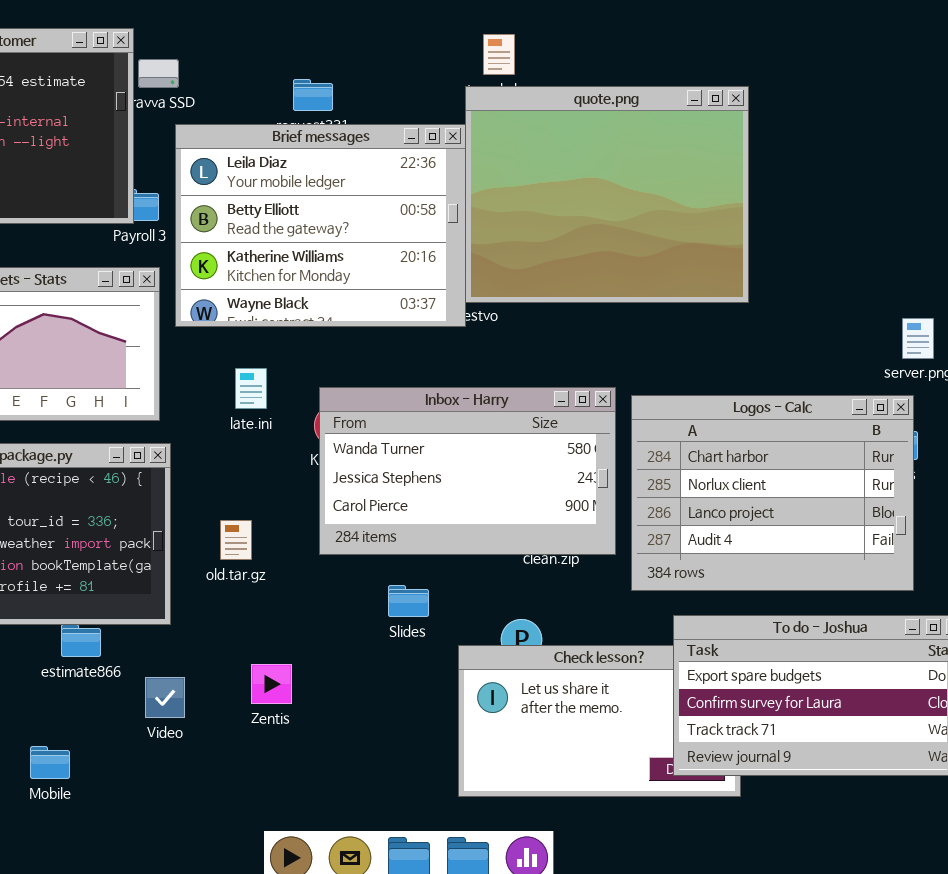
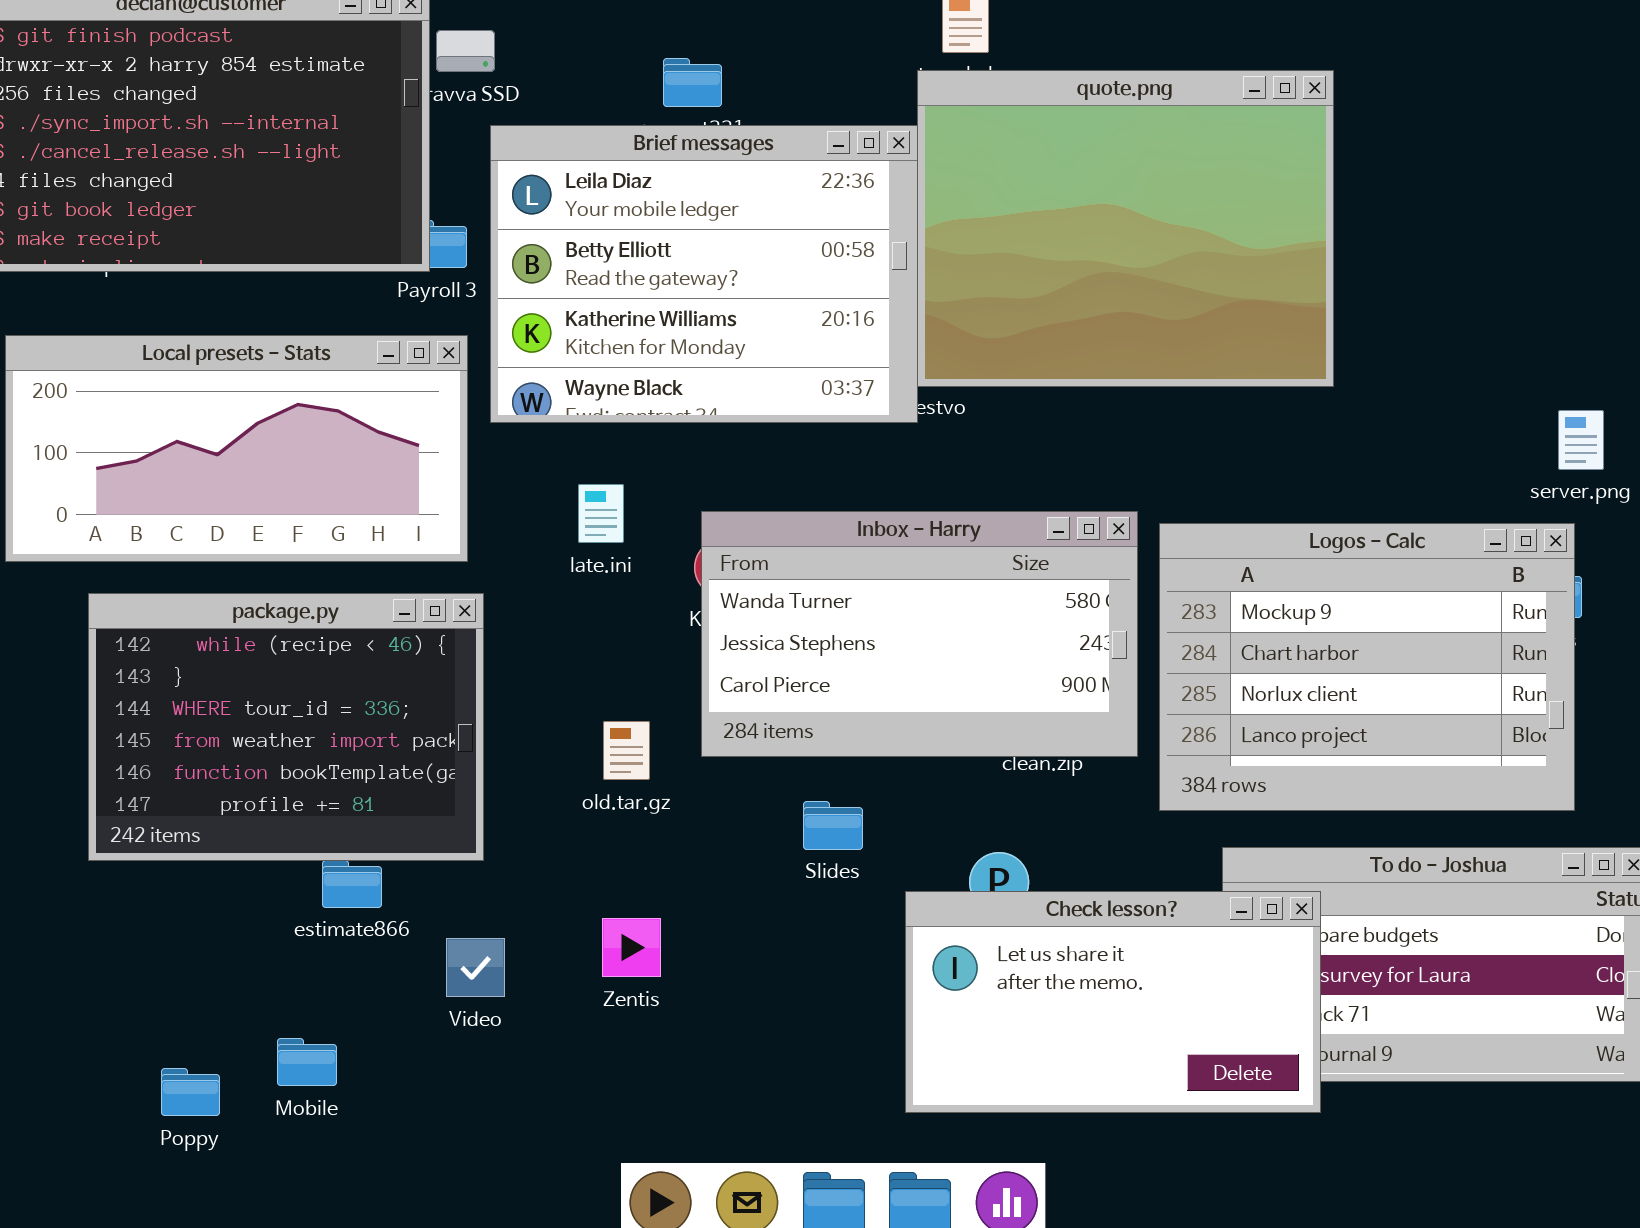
Logos - Calc: [631,395,914,591] -> [1159,523,1575,811], scrolled up 1 row
old.tar.gz: [220,520,252,560] -> [603,721,650,780], moved
Check lesson?: [458,645,741,797] -> [905,891,1321,1113], raised

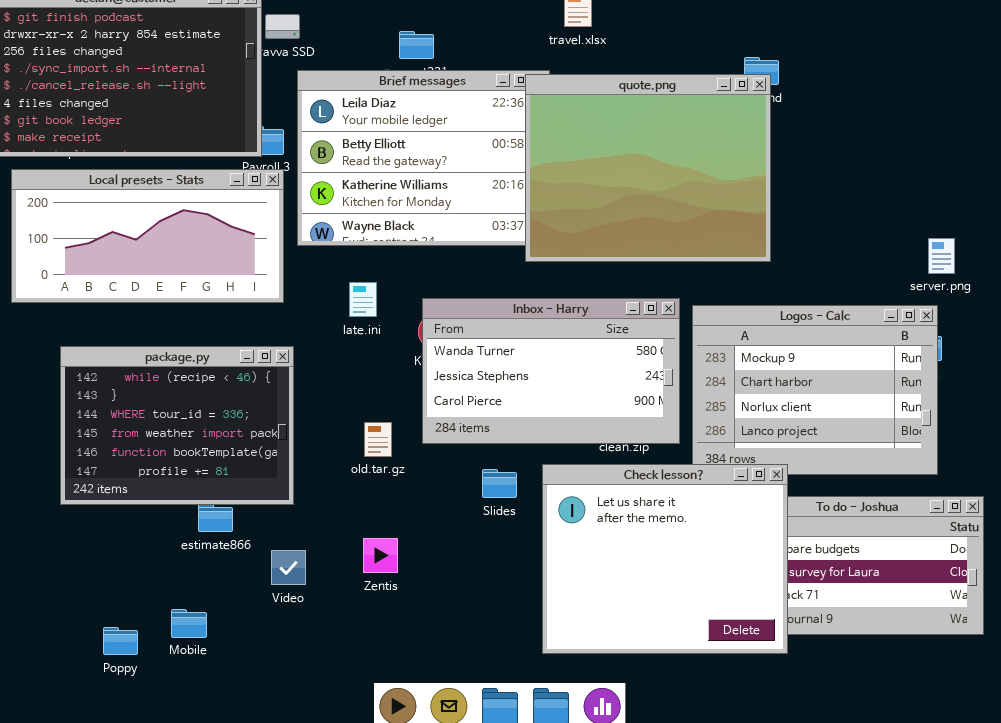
quote.png: [917,70,1334,387] -> [525,74,771,262], moved
Local presets - Stats: [5,335,468,562] -> [11,169,284,303], moved
Check lesson?: [905,891,1321,1113] -> [542,464,788,654], resized

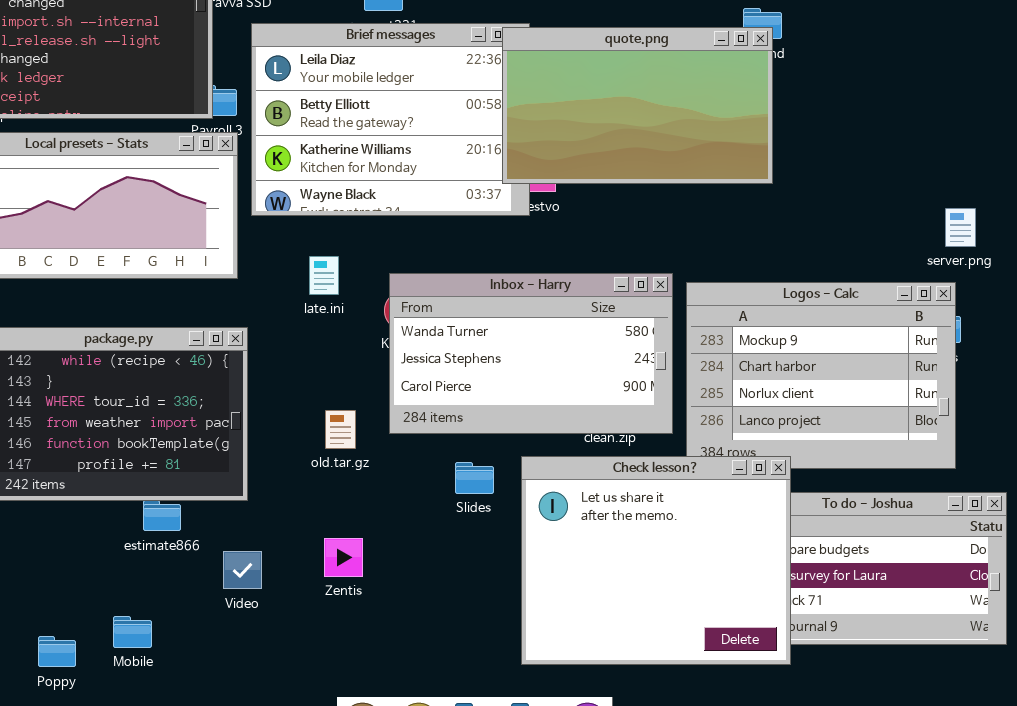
quote.png: [525,74,771,262] -> [502,27,773,184], resized

